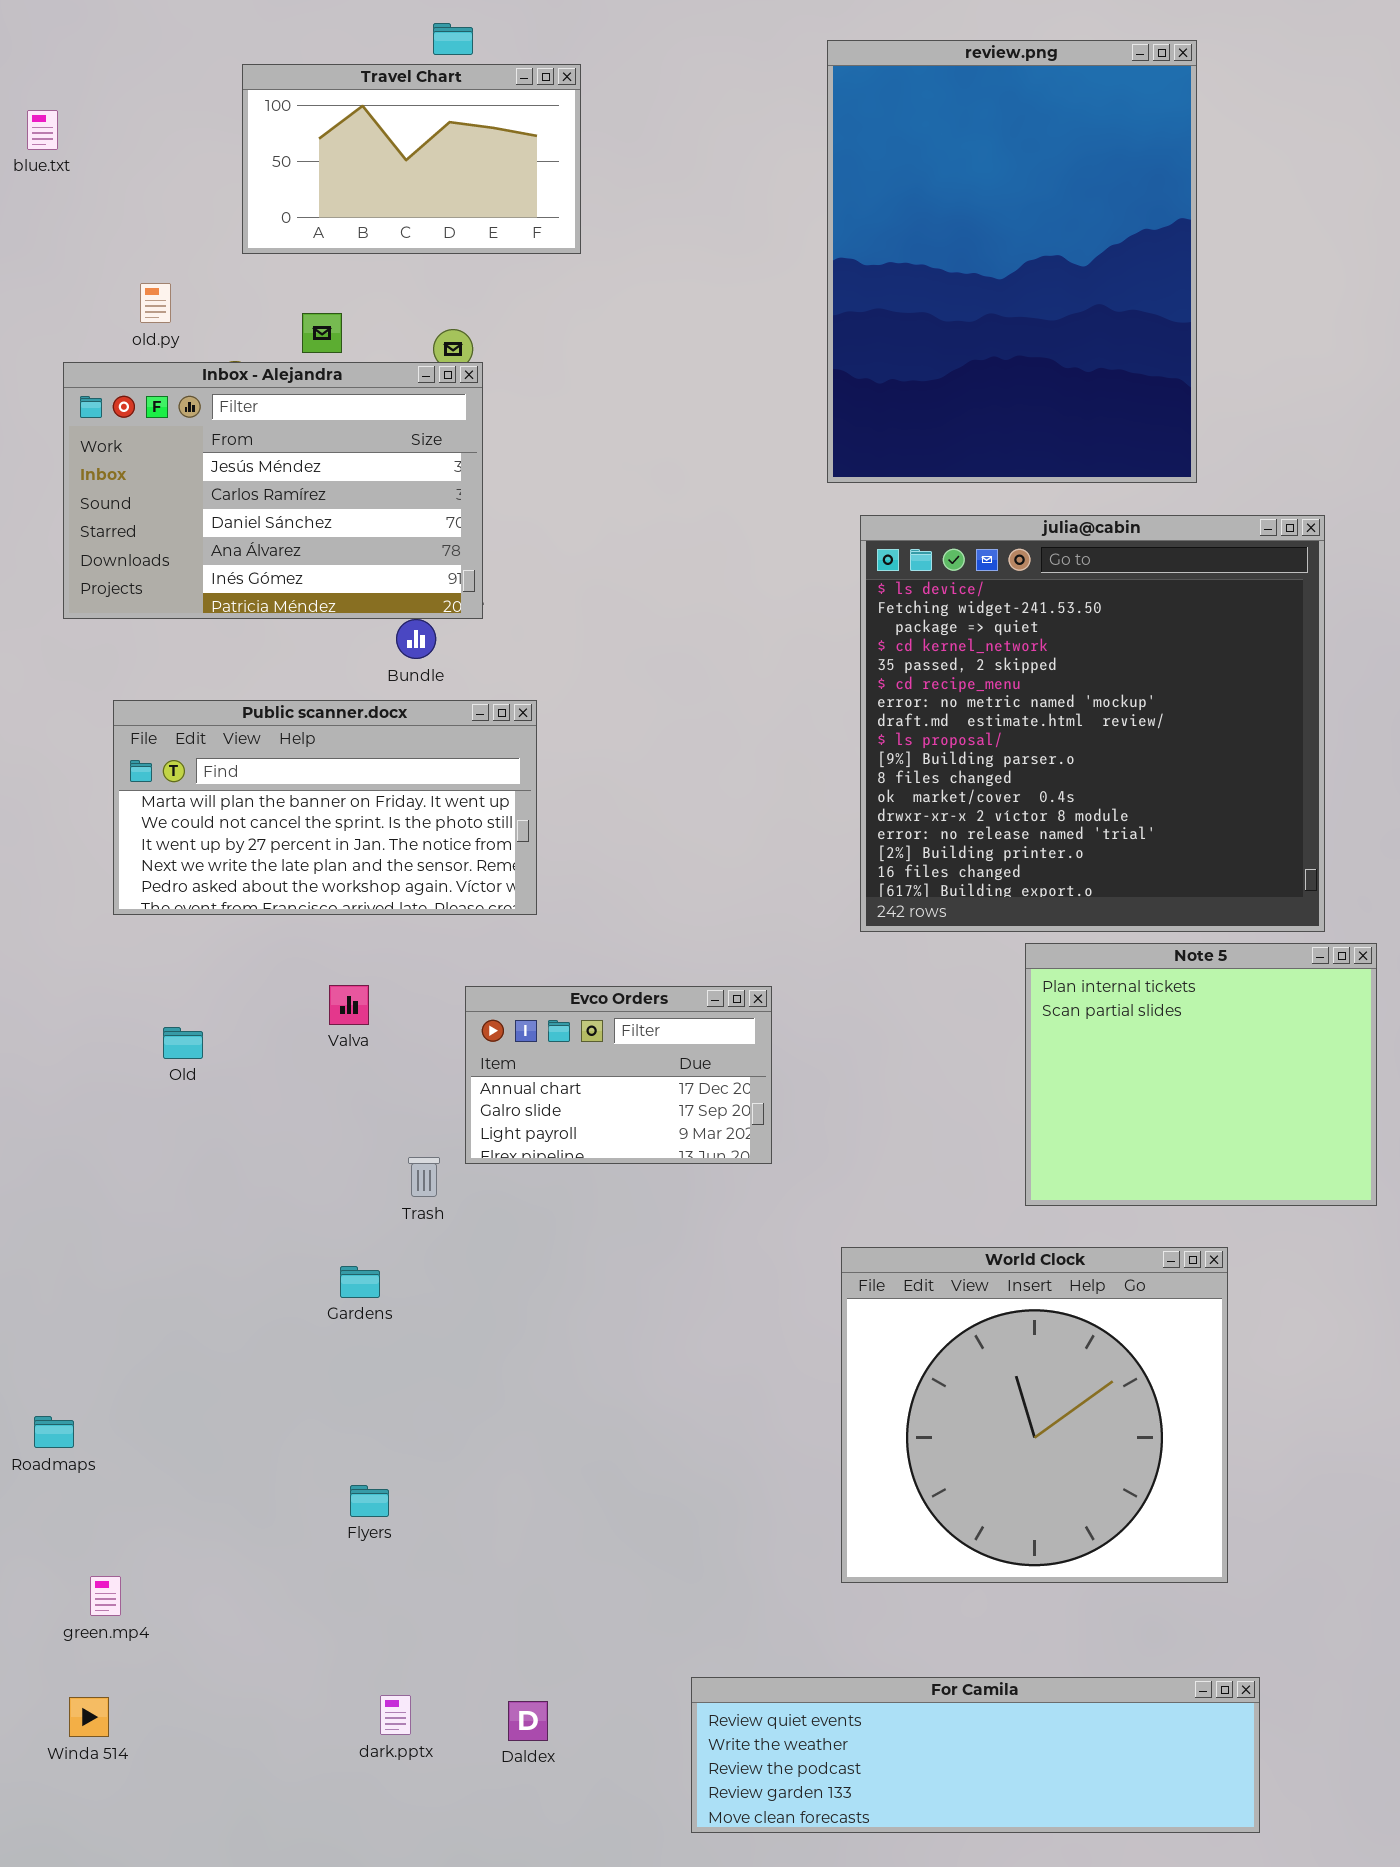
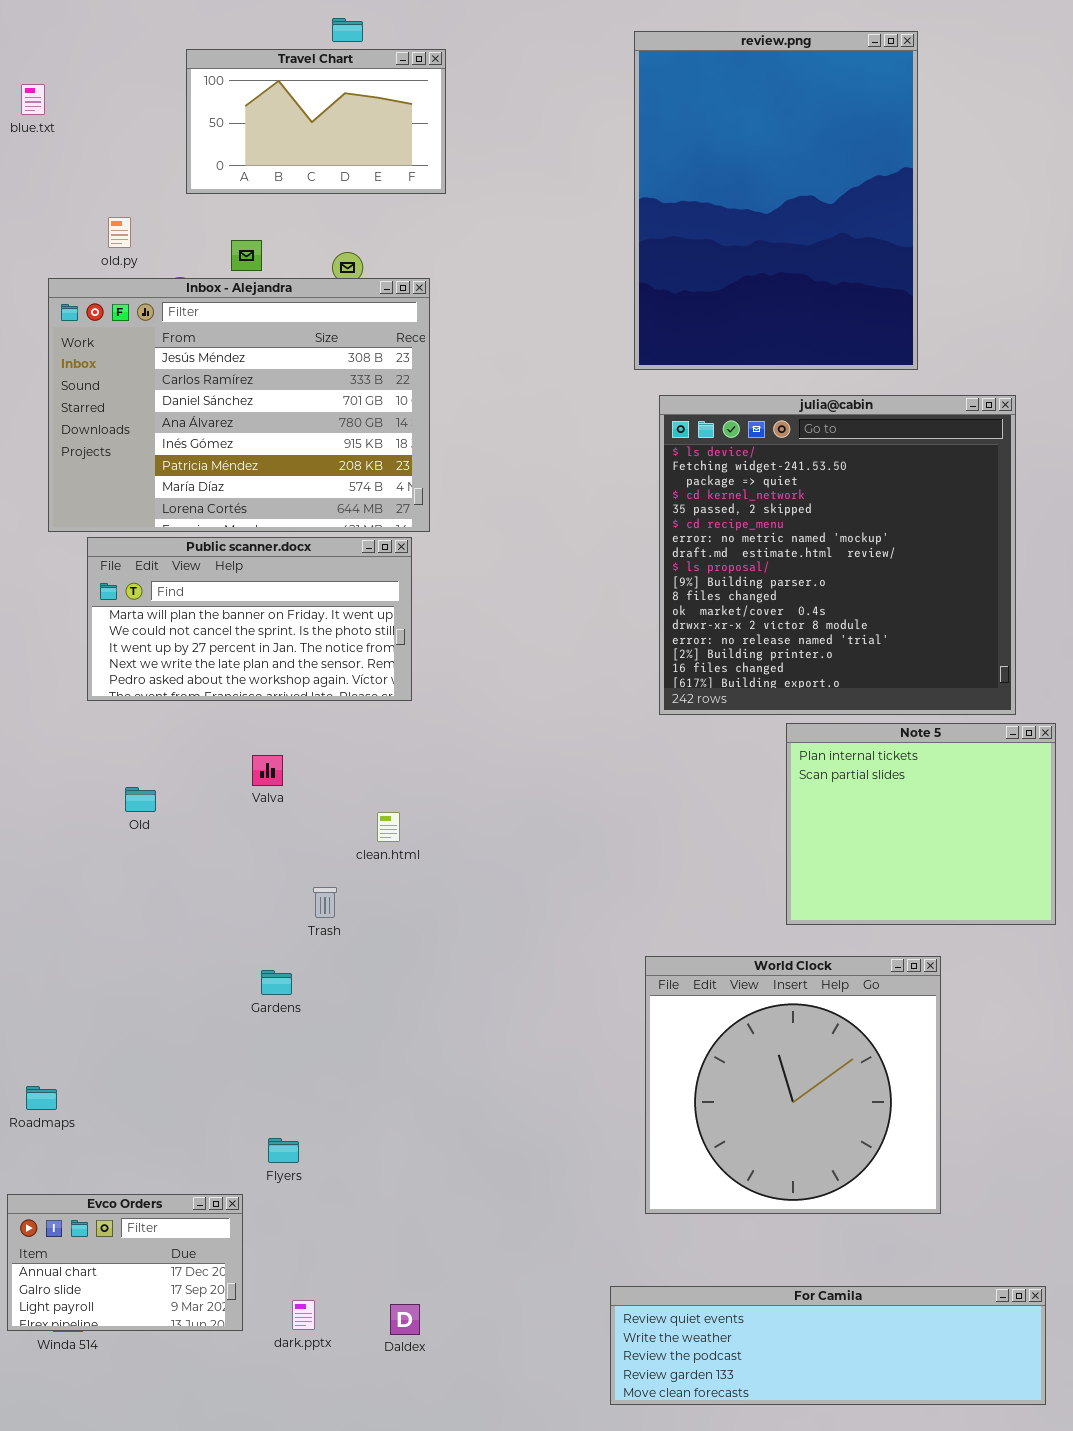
Inbox - Alejandra: [63,362,483,619] -> [48,278,430,532], resized
Evco Orders: [465,986,772,1164] -> [7,1194,243,1331], moved
For Camila: [691,1677,1260,1833] -> [610,1286,1046,1405], moved

